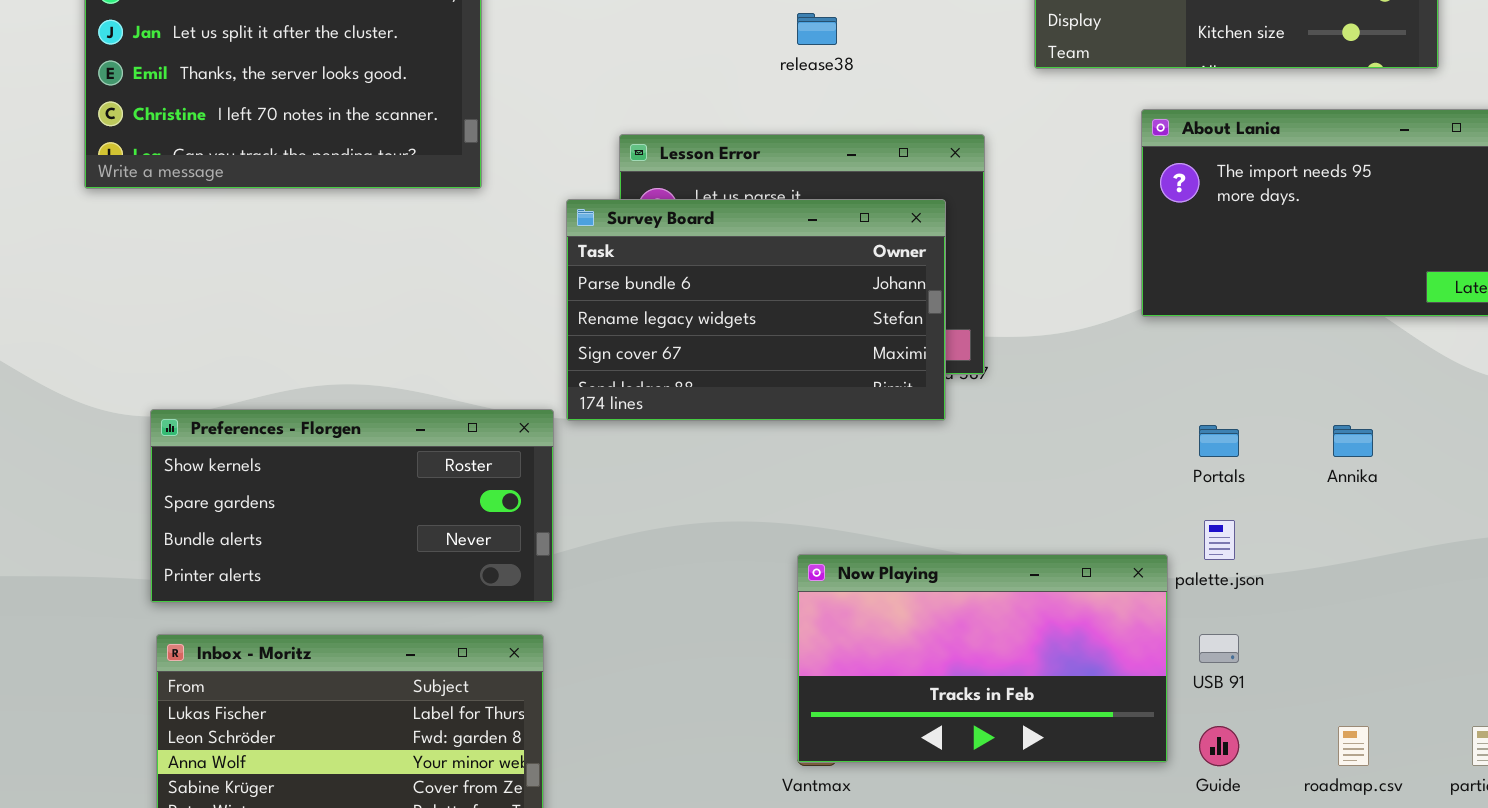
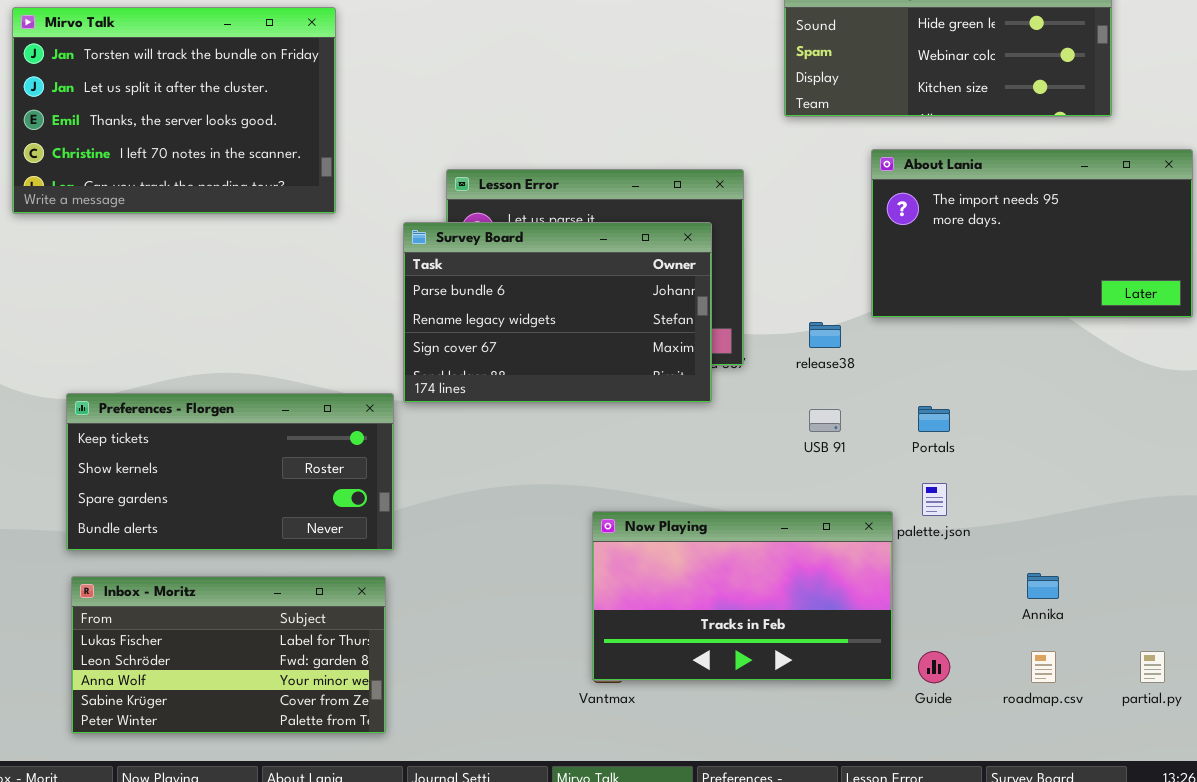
release38: [797,13,837,45] -> [809,322,841,348], moved
Preferences - Florgen: [150,409,554,603] -> [66,393,394,551], scrolled up 1 row
Annika: [1333,425,1373,457] -> [1027,573,1059,599], moved
USB 91: [1199,634,1239,663] -> [809,409,841,432], moved

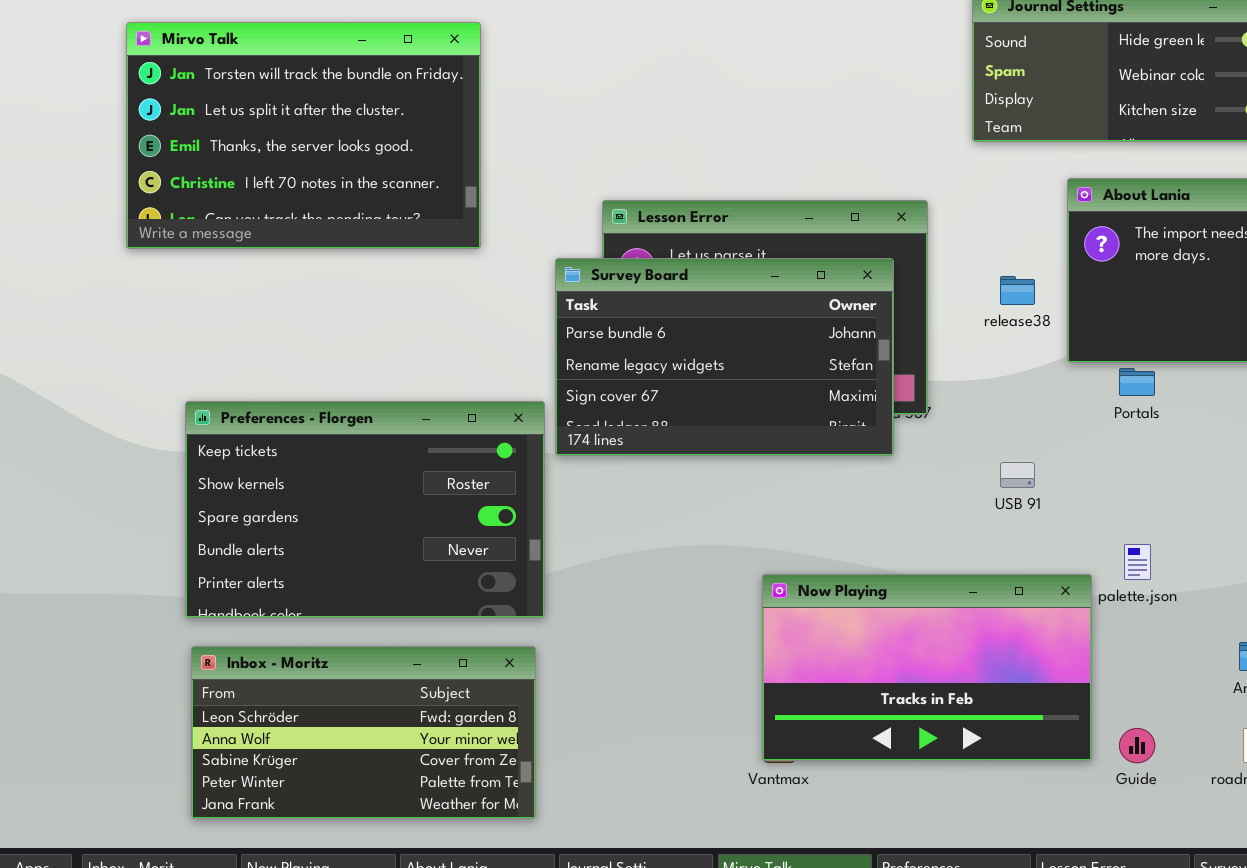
release38: [809,322,841,348] -> [1000,276,1035,305], moved
Preferences - Florgen: [66,393,394,551] -> [185,401,545,618], resized
Portals: [918,406,950,432] -> [1119,368,1155,396], moved
Inbox - Moritz: [71,576,386,734] -> [191,646,536,819], scrolled down 1 row

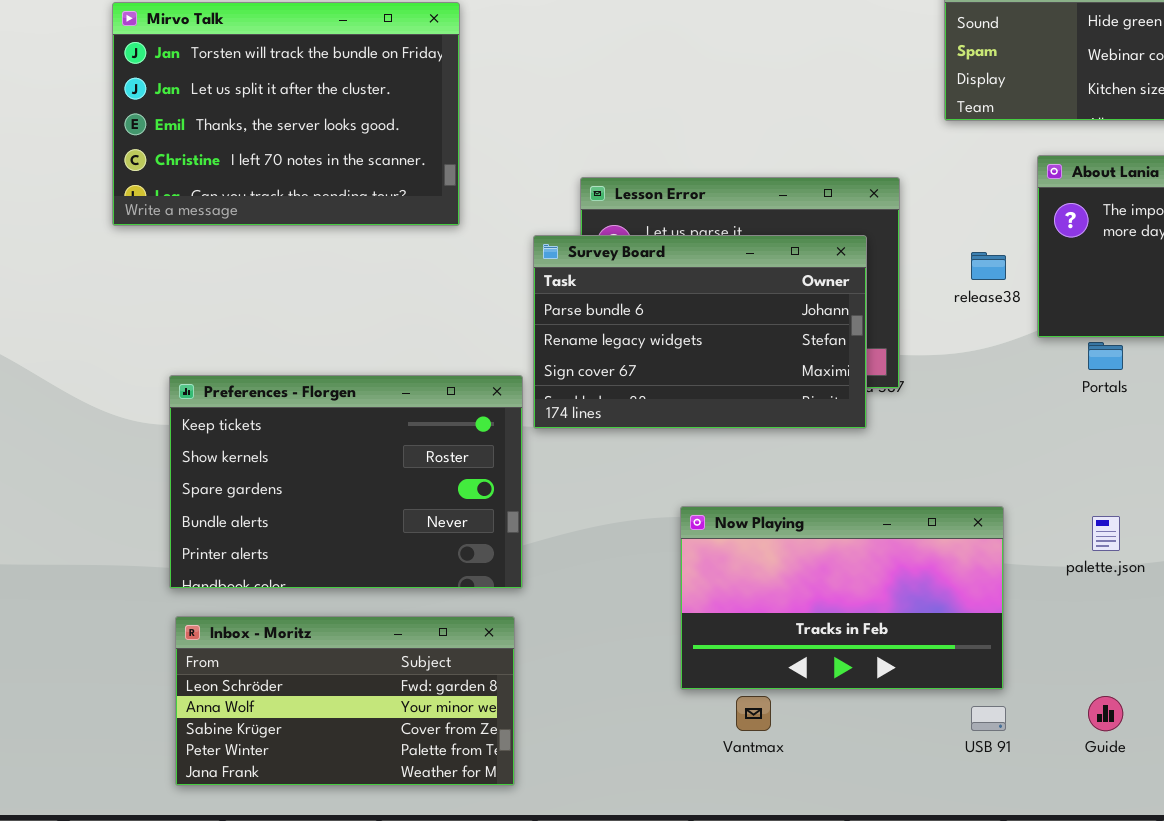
USB 91: [1000,462,1035,488] -> [971,706,1006,731], moved
Now Playing: [762,574,1092,761] -> [680,506,1004,690], moved

